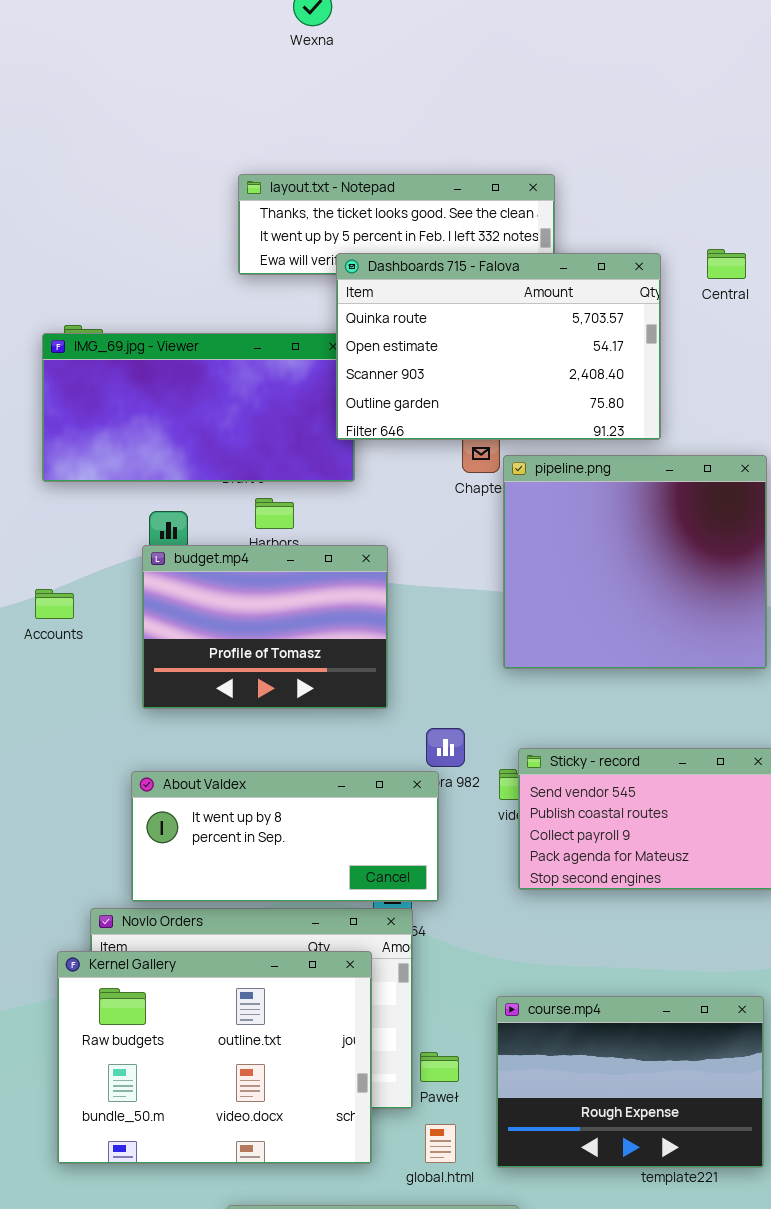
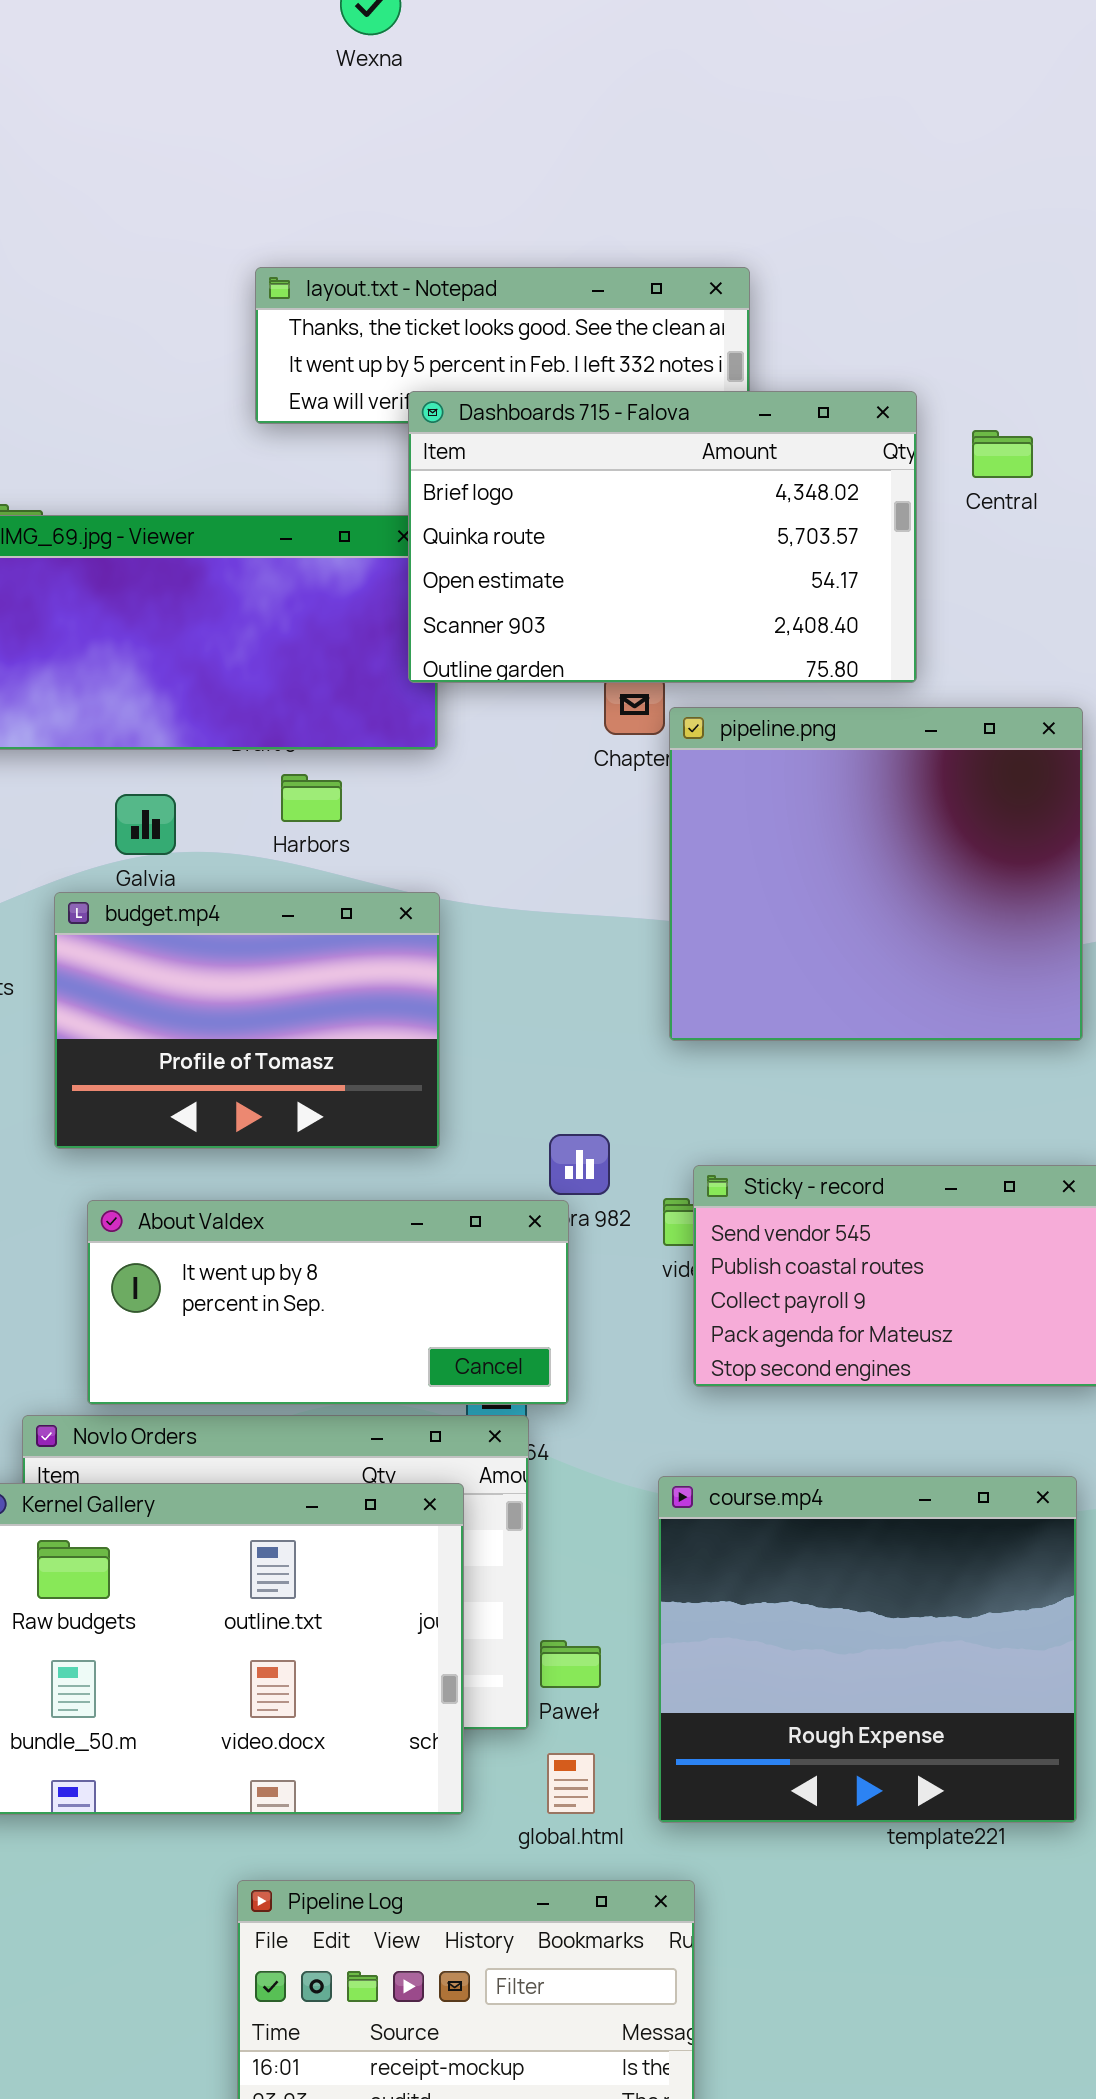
Central: [707,249,746,279] -> [972,430,1033,478], moved
Dashboards 715 - Falova: [336,253,661,440] -> [408,391,917,683], scrolled up 1 row
budget.mp4: [142,545,388,709] -> [54,892,440,1149], moved
course.mp4: [496,996,764,1168] -> [658,1476,1077,1823], resized

